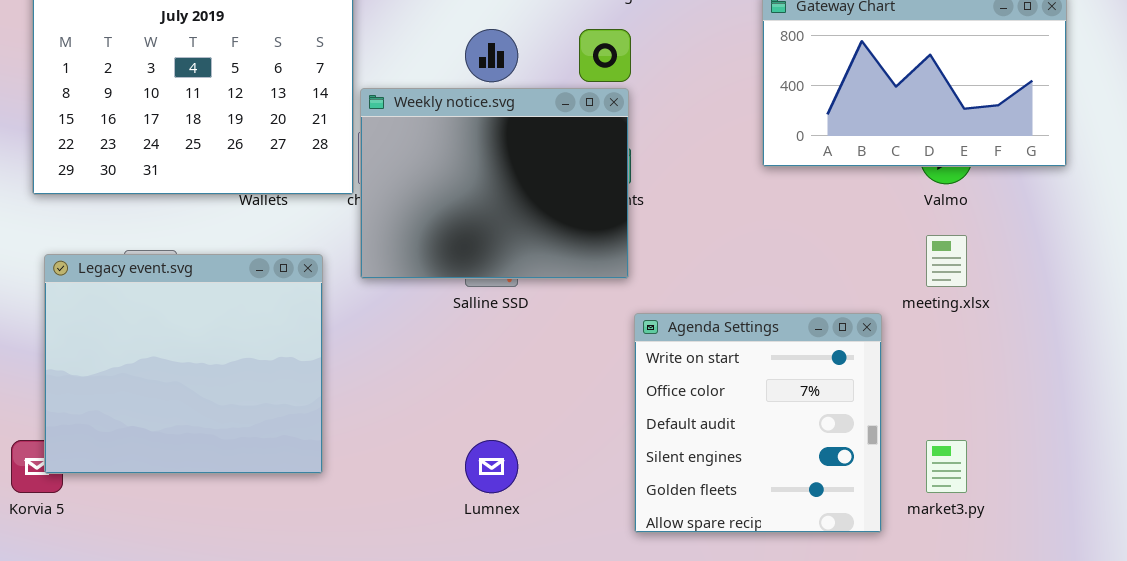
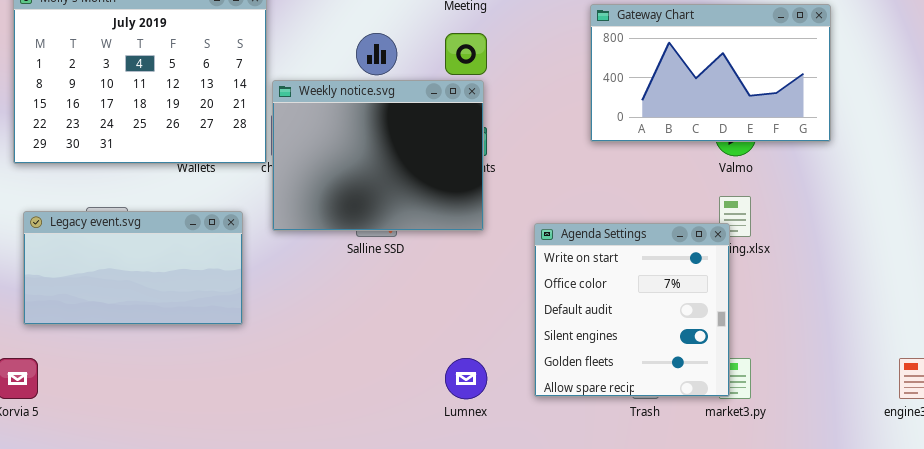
Legacy event.svg: [44,254,323,474] -> [23,211,243,325], resized
Agenda Settings: [634,313,882,533] -> [534,223,730,397], moved
Lumnex: [465,440,518,493] -> [445,358,487,399], moved

